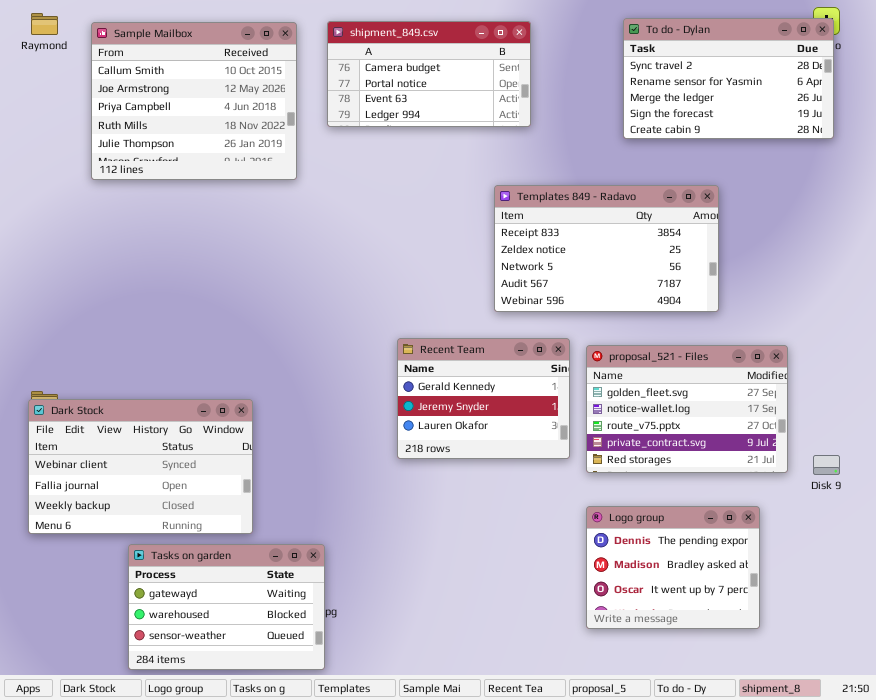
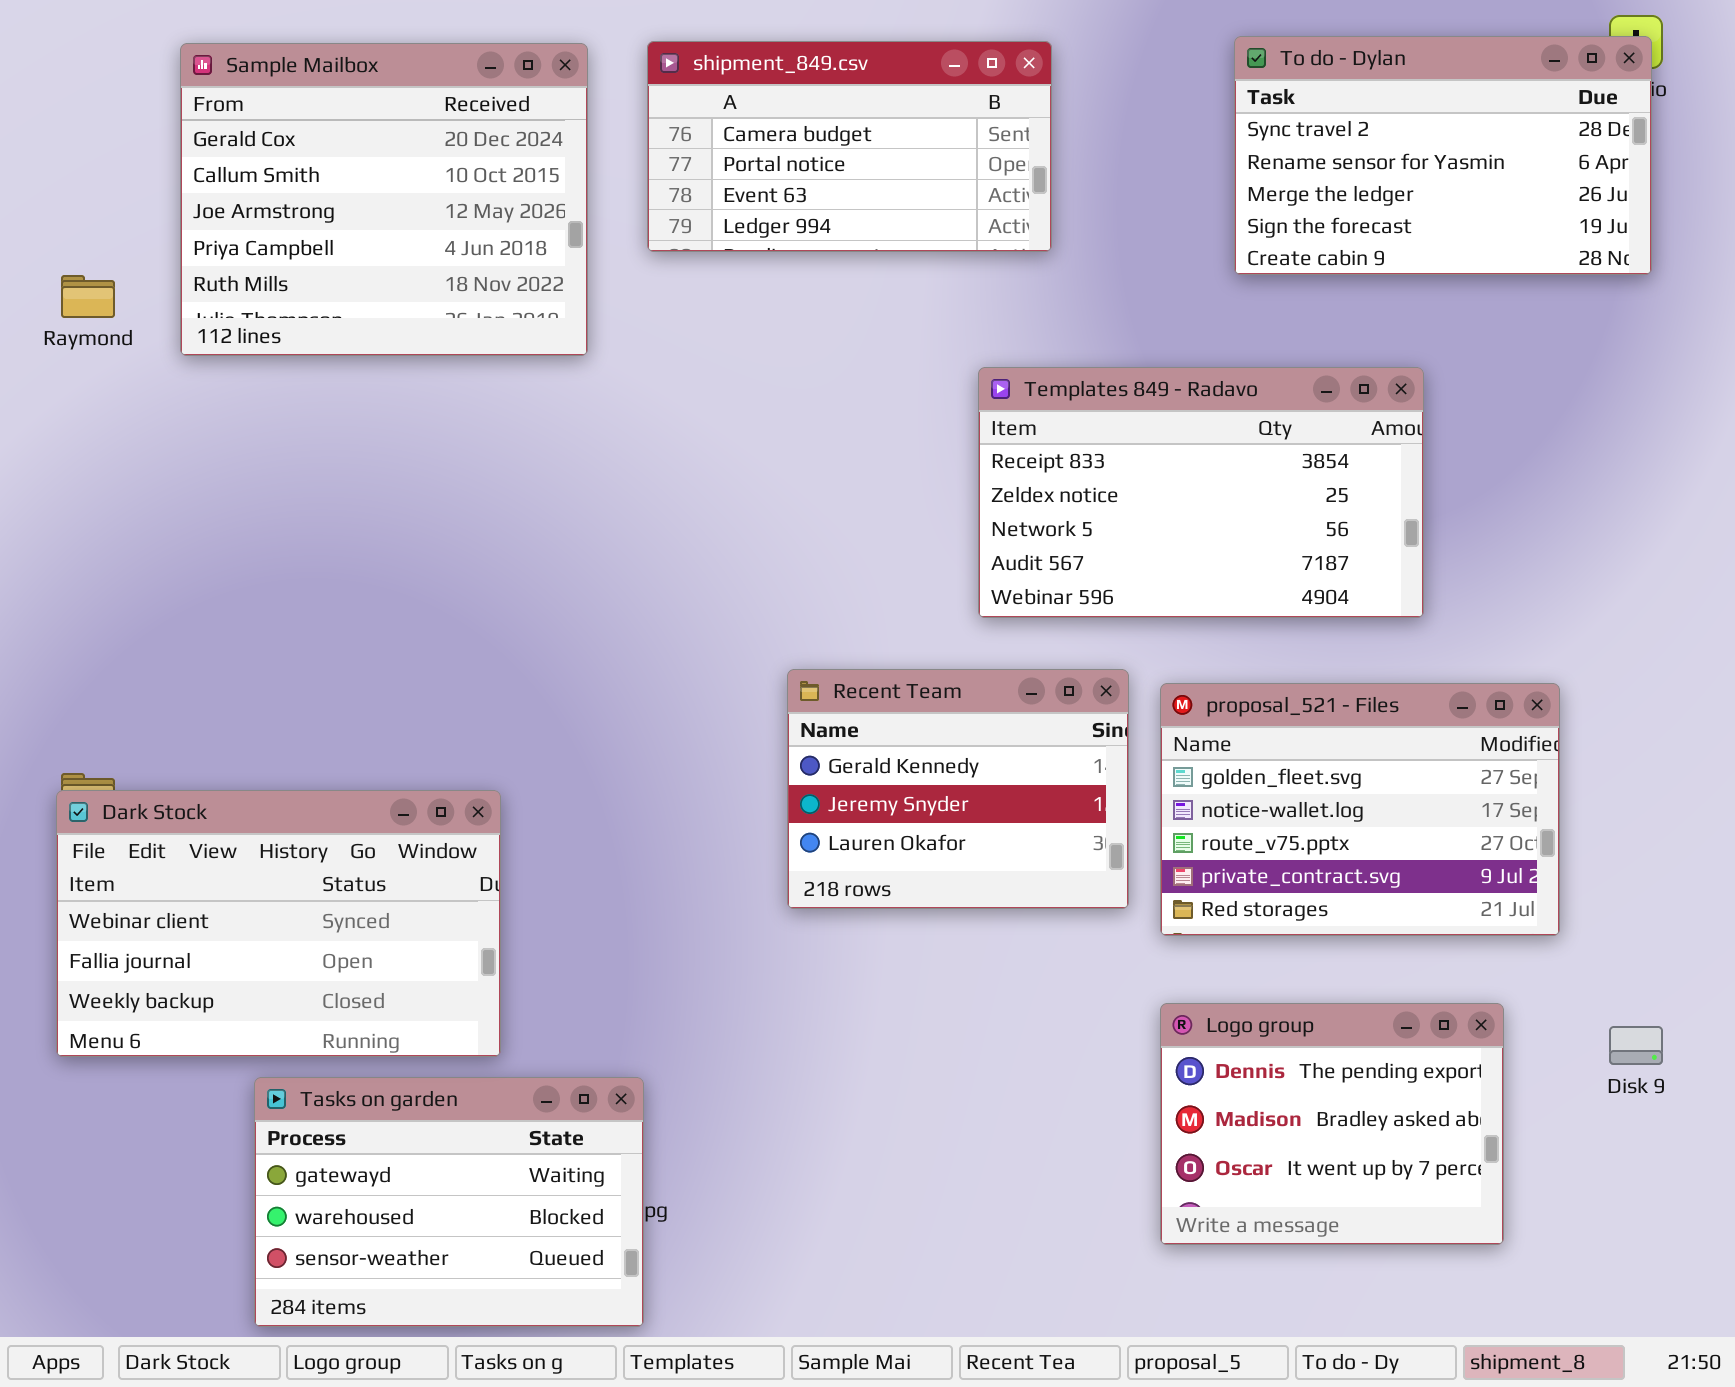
Raymond: [31,13,58,35] -> [61,275,115,318], moved
Sample Mailbox: [91,22,297,180] -> [180,43,588,356], scrolled up 1 row
Disk 9: [813,455,840,475] -> [1609,1026,1663,1065], moved

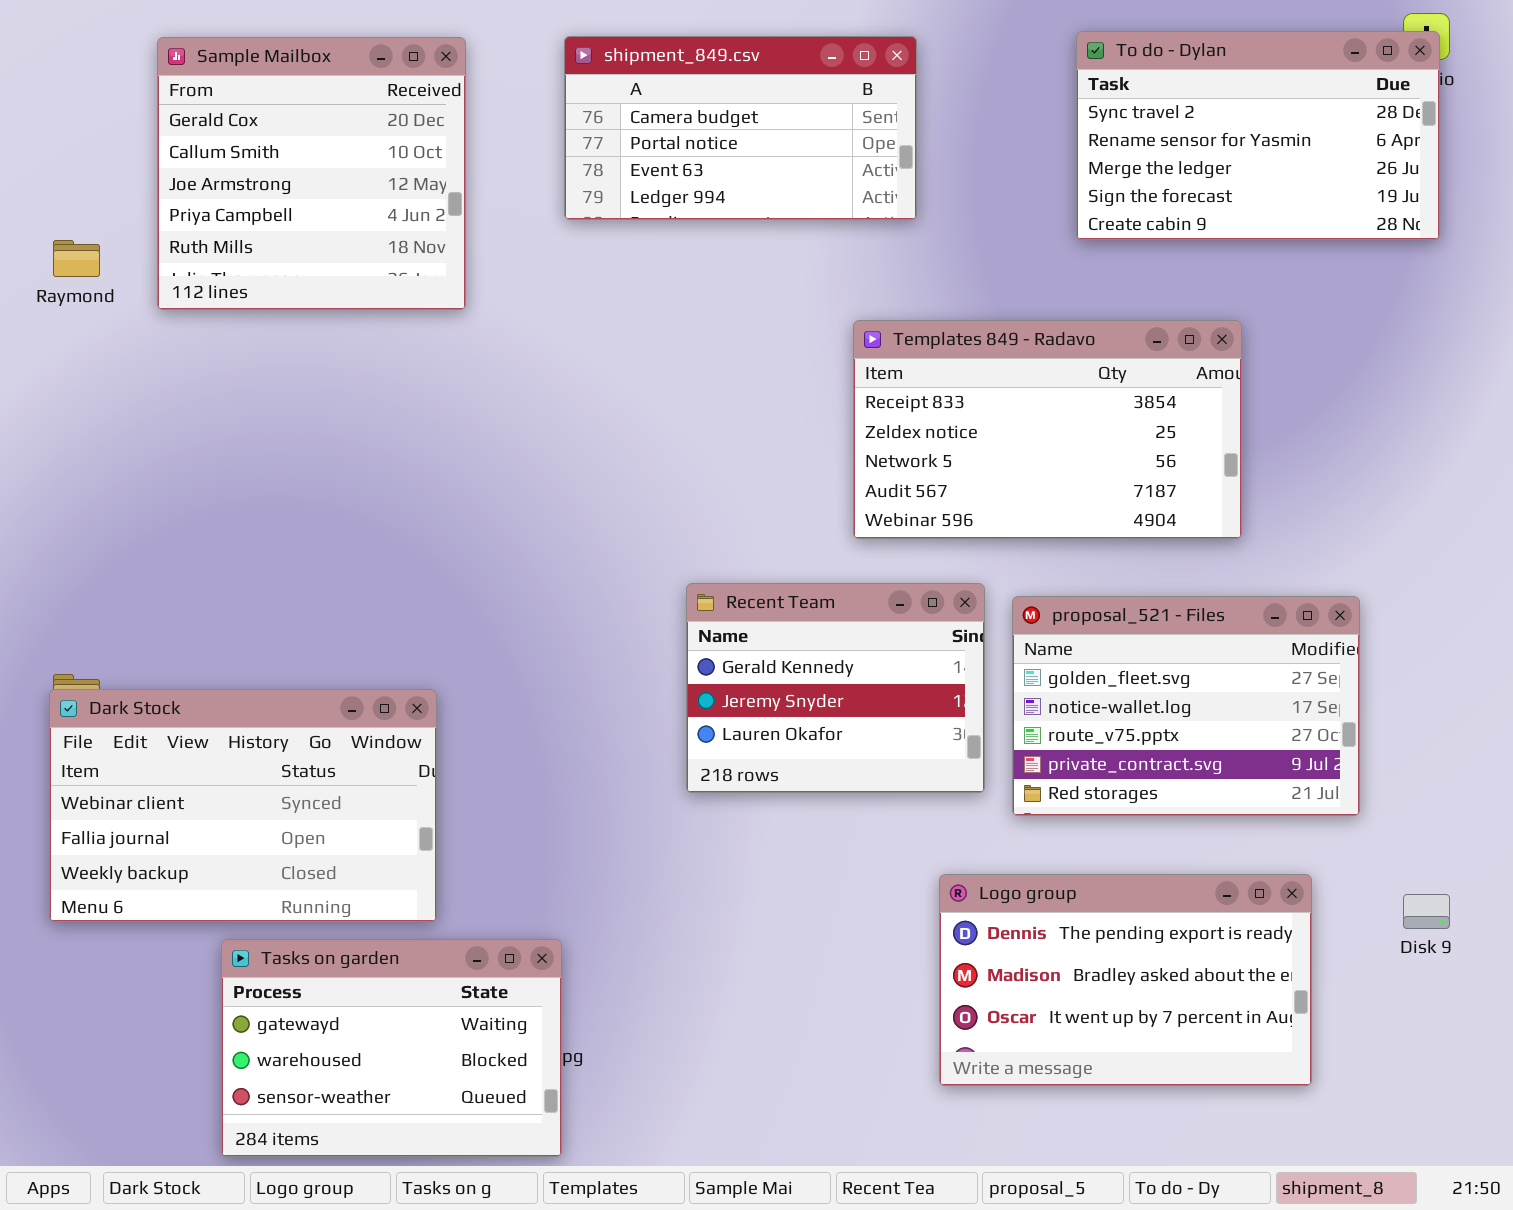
Sample Mailbox: [180,43,588,356] -> [157,37,466,310], resized
Logo group: [1160,1003,1504,1245] -> [939,874,1312,1086], resized

